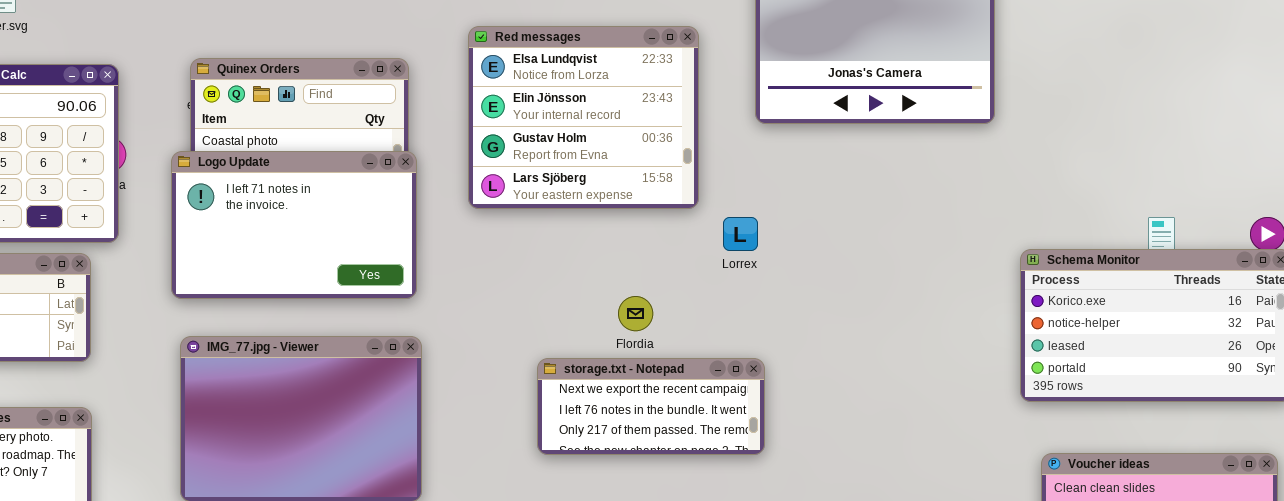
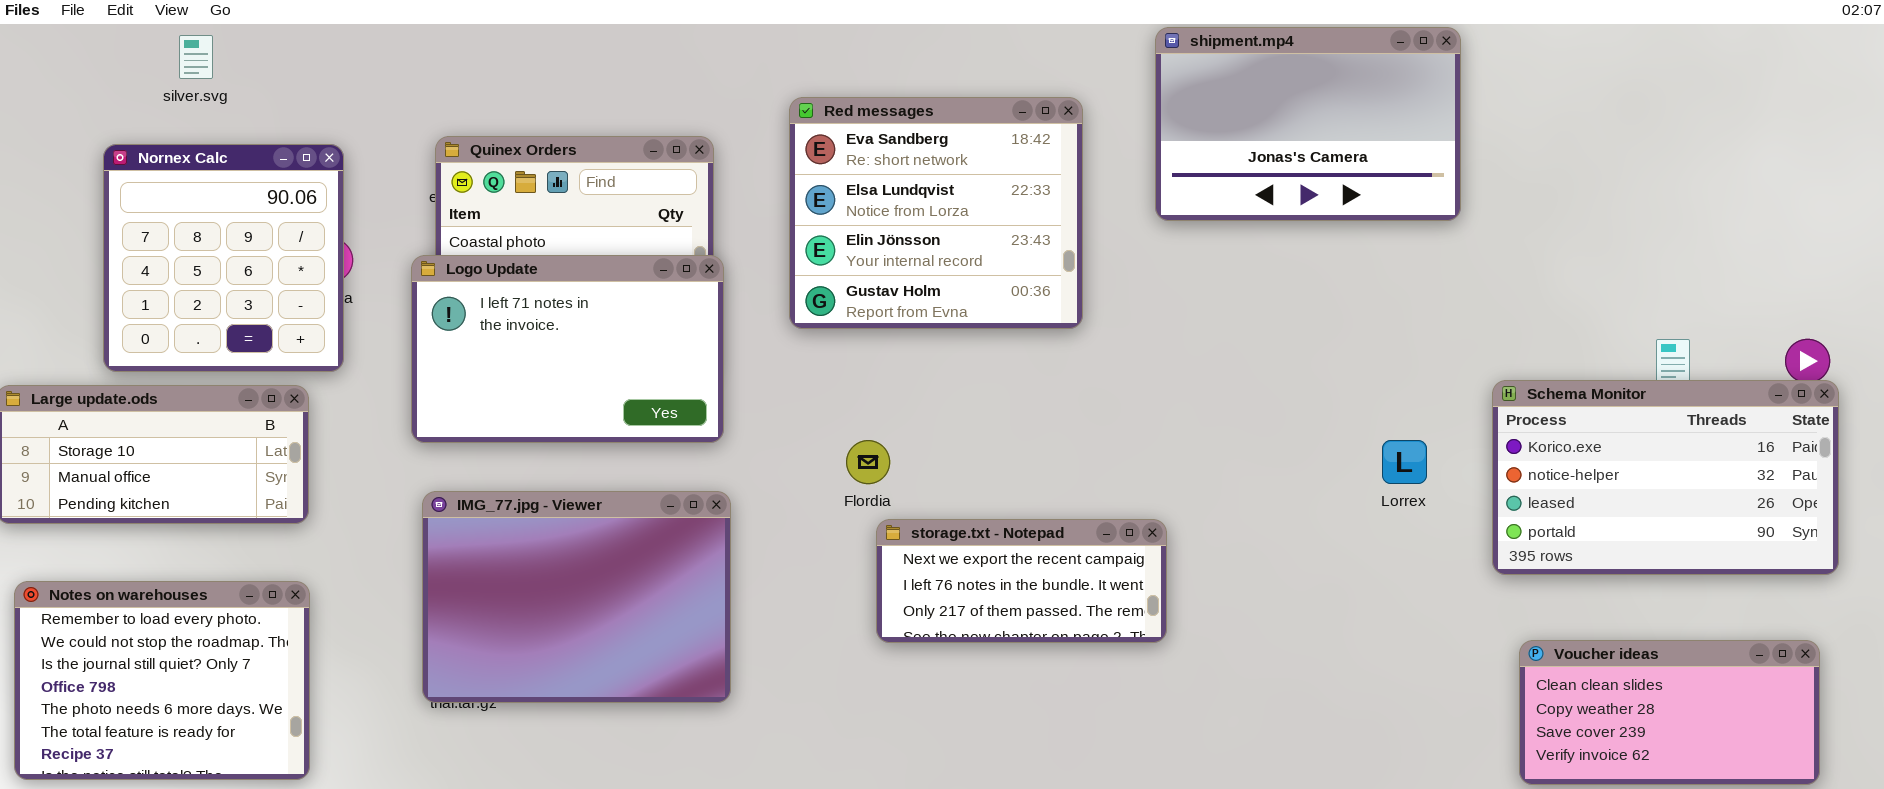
Red messages: [468,26,699,209] -> [789,97,1083,329], scrolled up 1 row
Lorrex: [723,217,758,251] -> [1382,440,1427,484], moved
Flordia: [618,296,653,331] -> [846,440,890,484], moved

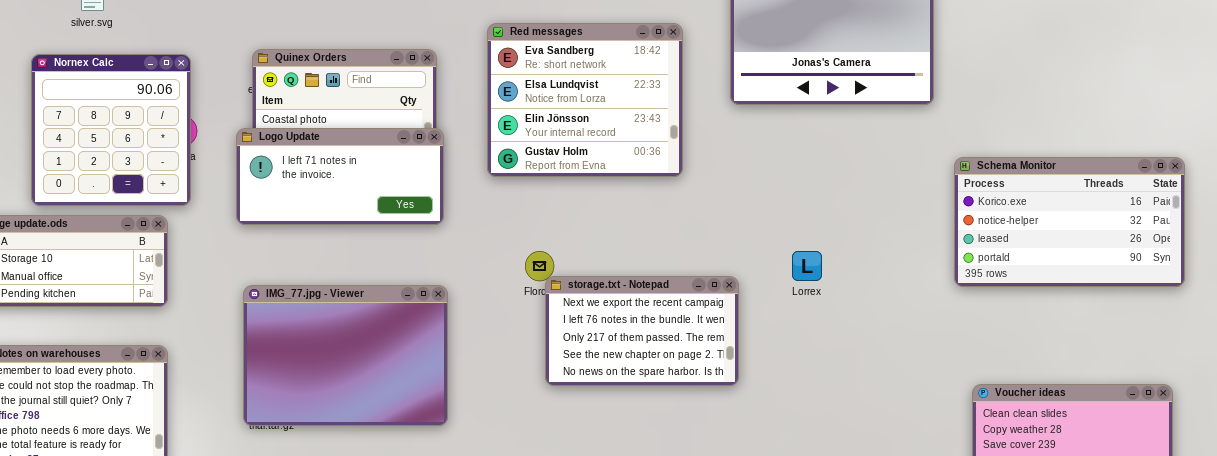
Logo Update: [411,255,724,443] -> [236,128,444,225], resized
Schema Monitor: [1492,380,1839,575] -> [954,157,1185,287], moved
Lorrex: [1382,440,1427,484] -> [792,251,822,281], moved
storage.txt - Notepad: [876,519,1167,643] -> [545,276,739,386], resized

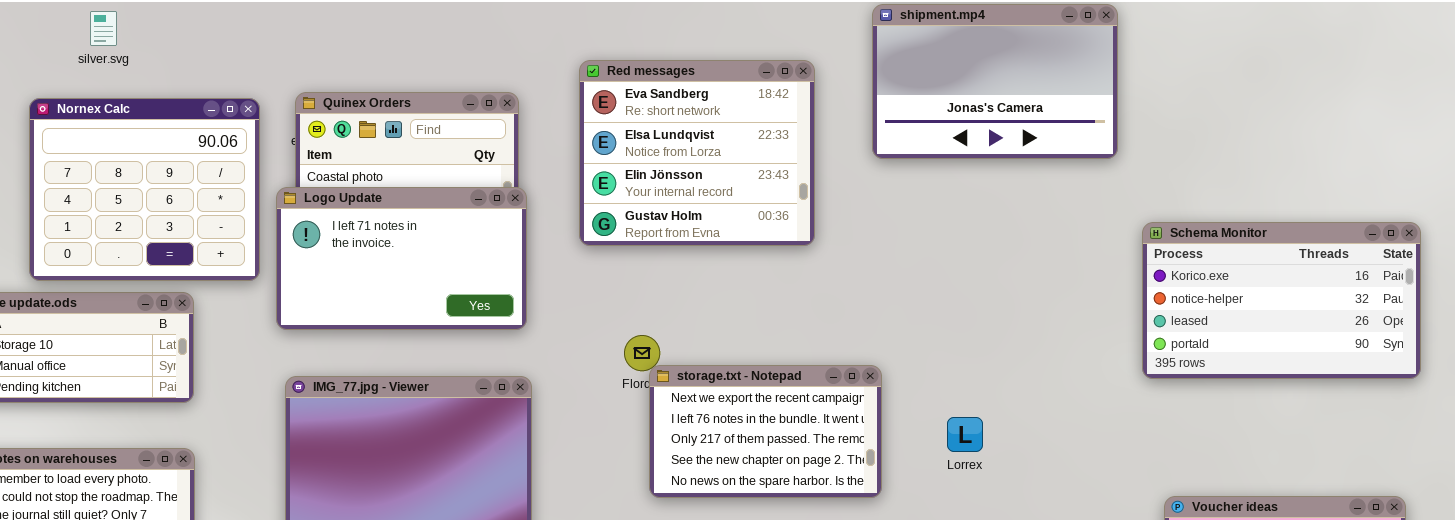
Nornex Calc: [31,54,191,206] -> [29,98,260,281], resized
Logo Update: [236,128,444,225] -> [276,187,527,330], resized
Lorrex: [792,251,822,281] -> [947,417,983,452], moved

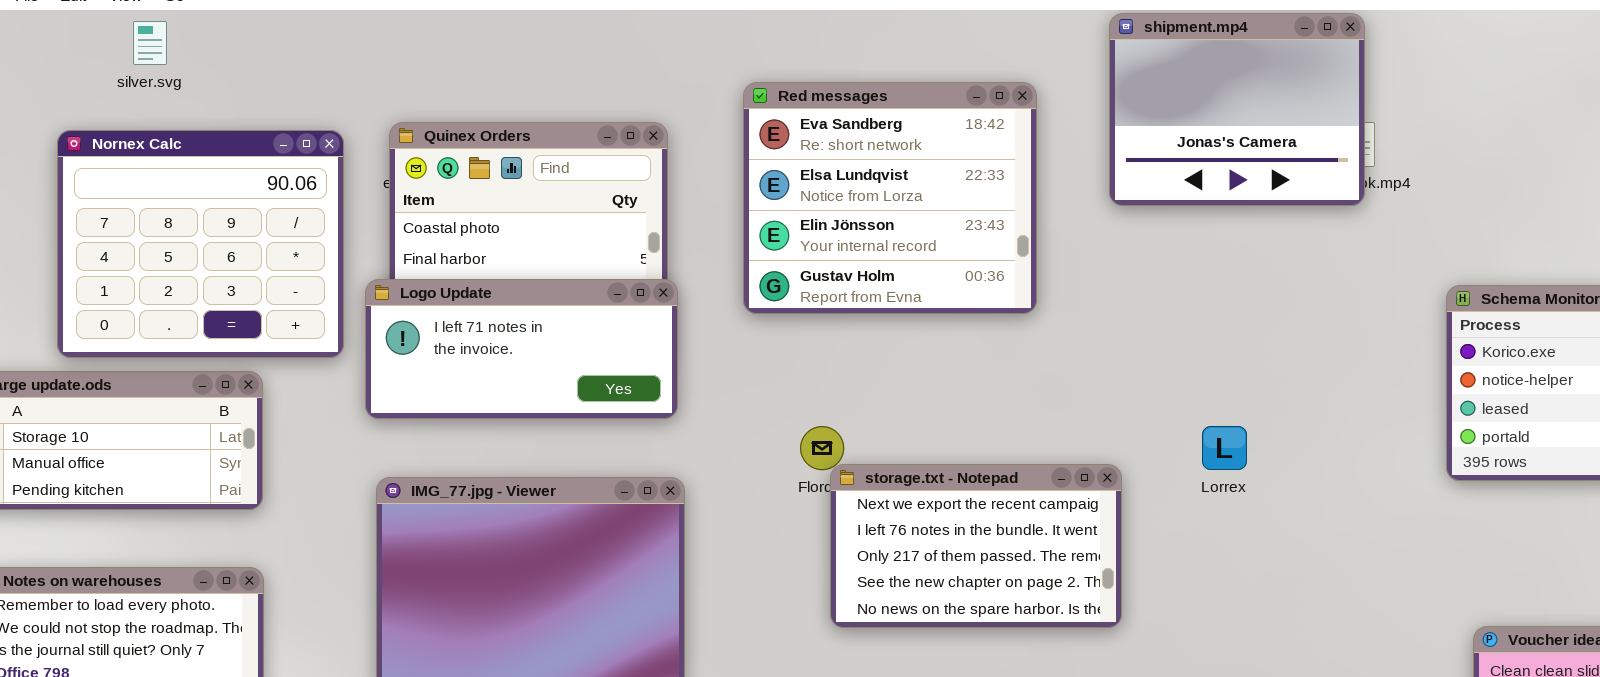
shipment.mp4: [872,4,1118,159] -> [1109,13,1365,206], resized
Logo Update: [276,187,527,330] -> [365,279,678,419], resized
Lorrex: [947,417,983,452] -> [1202,426,1247,470], moved

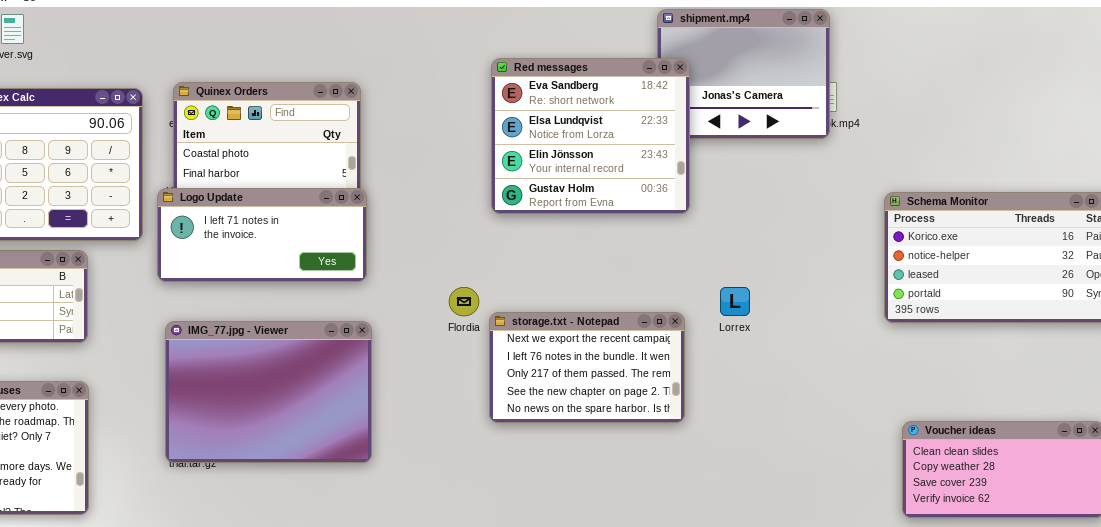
Red messages: [743,82,1037,314] -> [491,58,690,214], moved
storage.txt - Notepad: [830,464,1122,628] -> [489,312,685,423], moved

